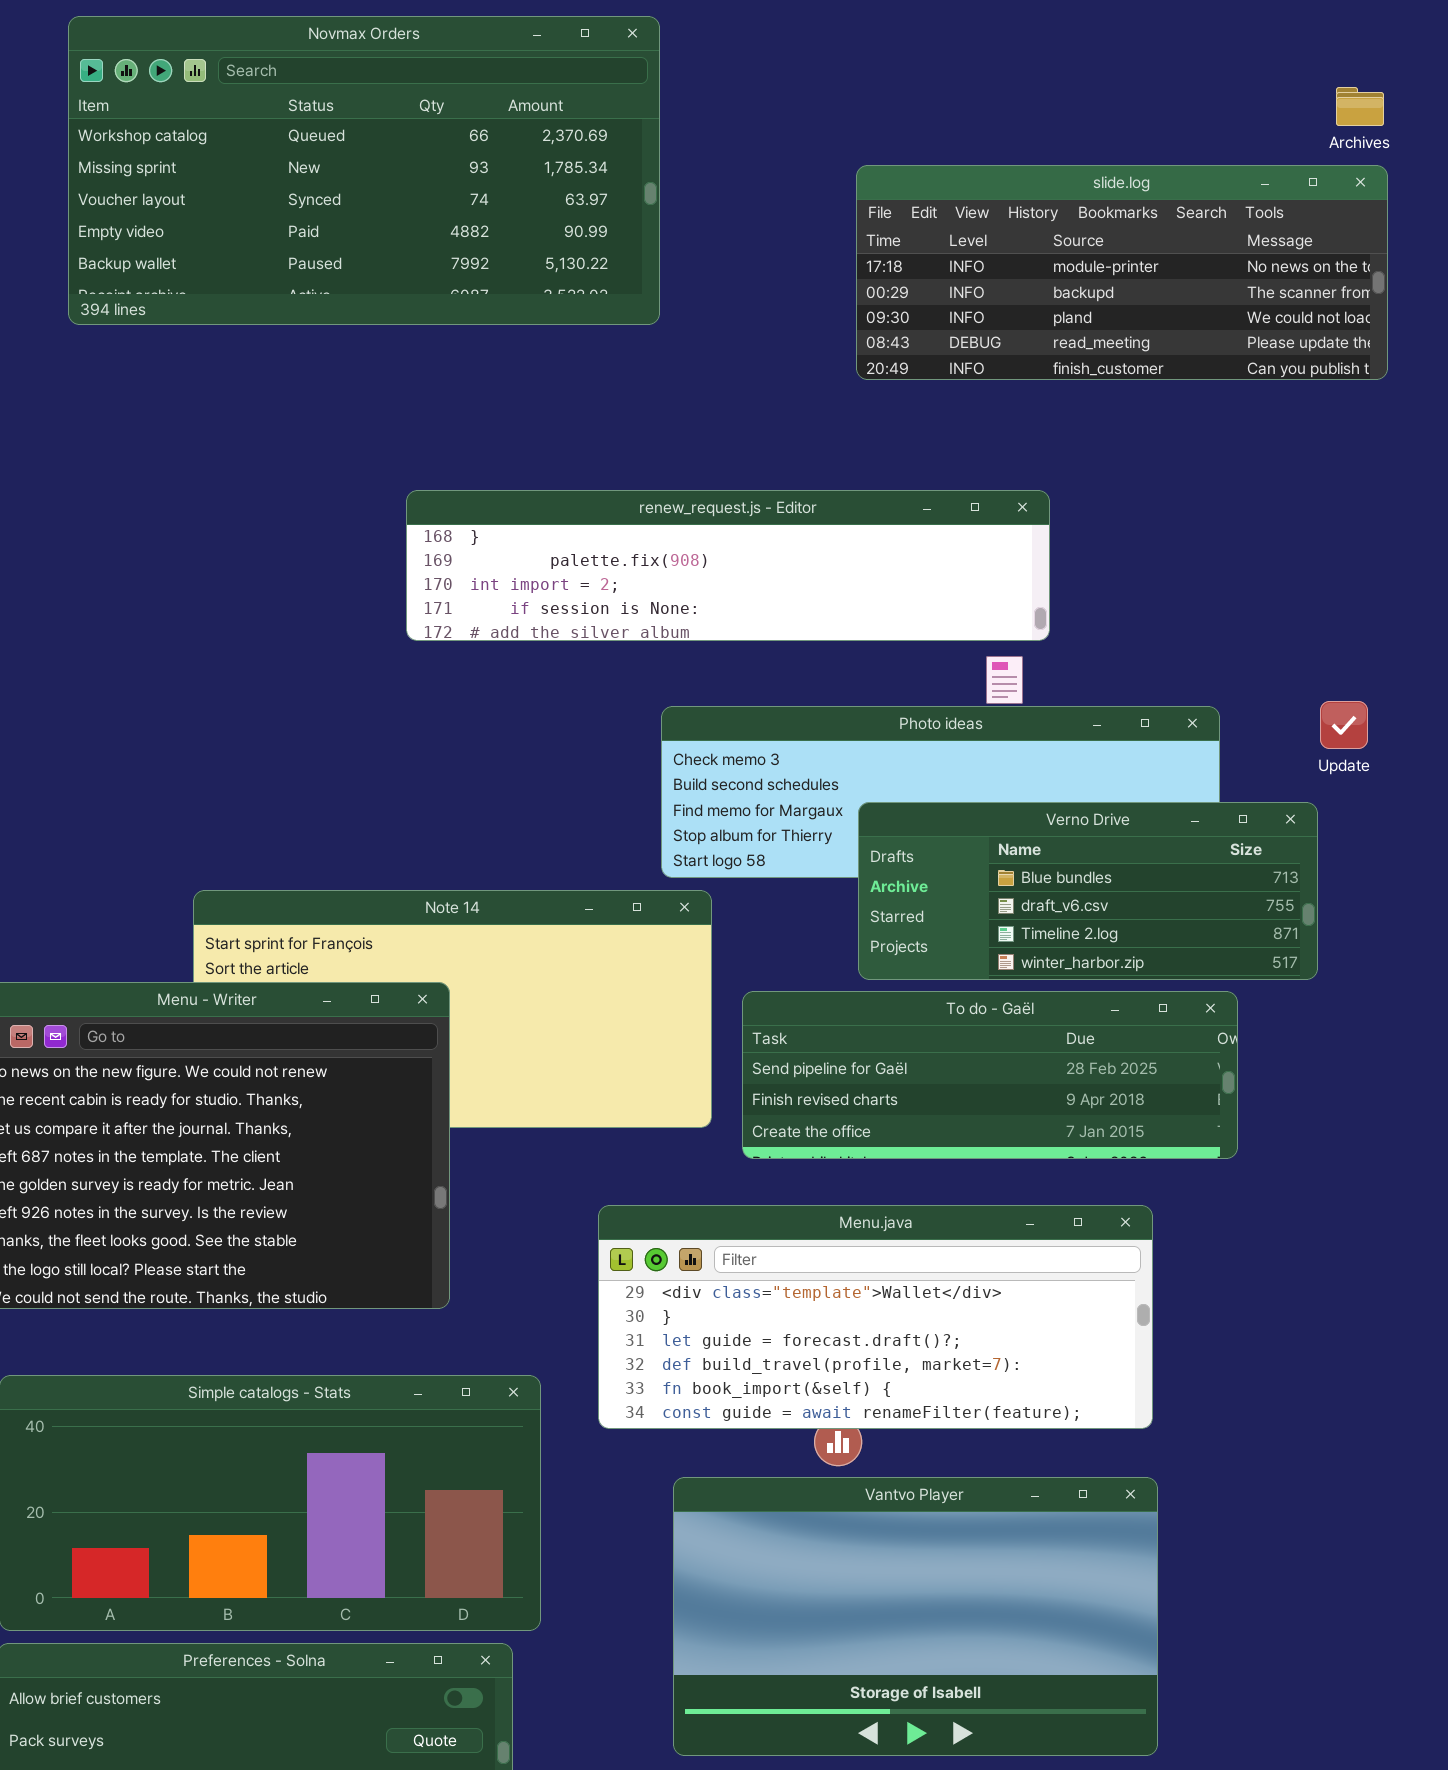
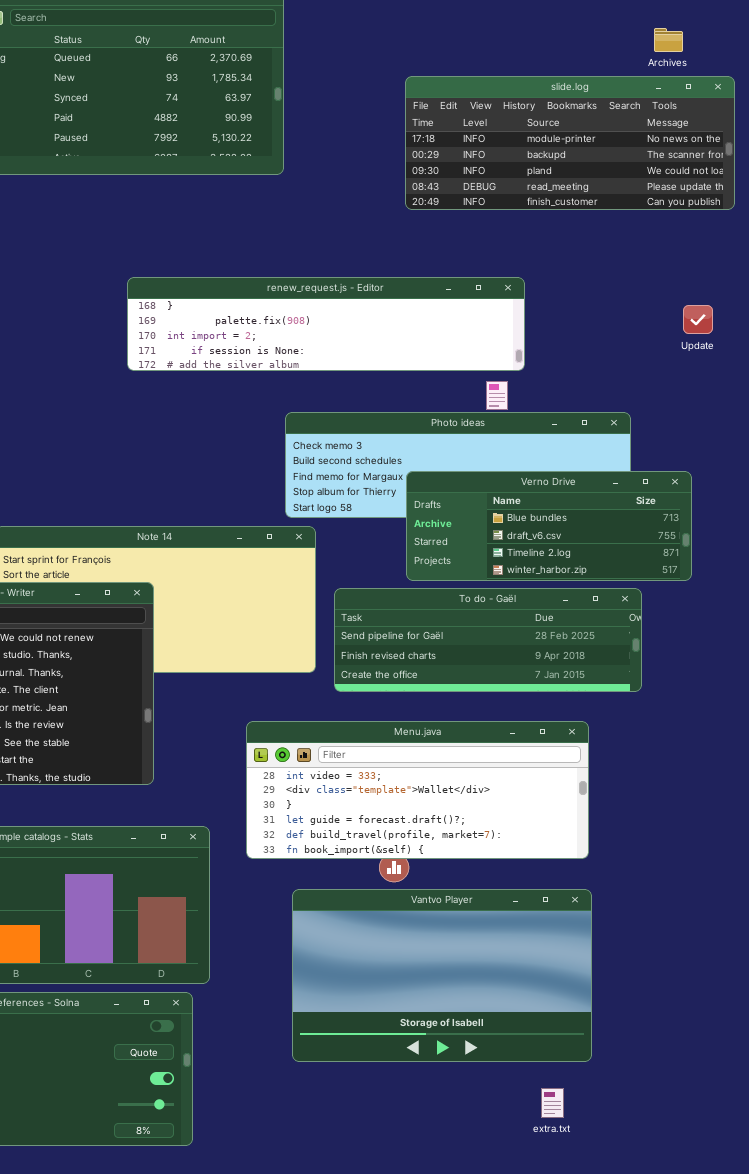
Archives: [1336,87,1384,126] -> [654,28,683,52], moved
Update: [1320,701,1368,749] -> [683,305,713,334], moved
Menu.java: [598,1205,1153,1429] -> [246,721,589,859], scrolled up 1 row

